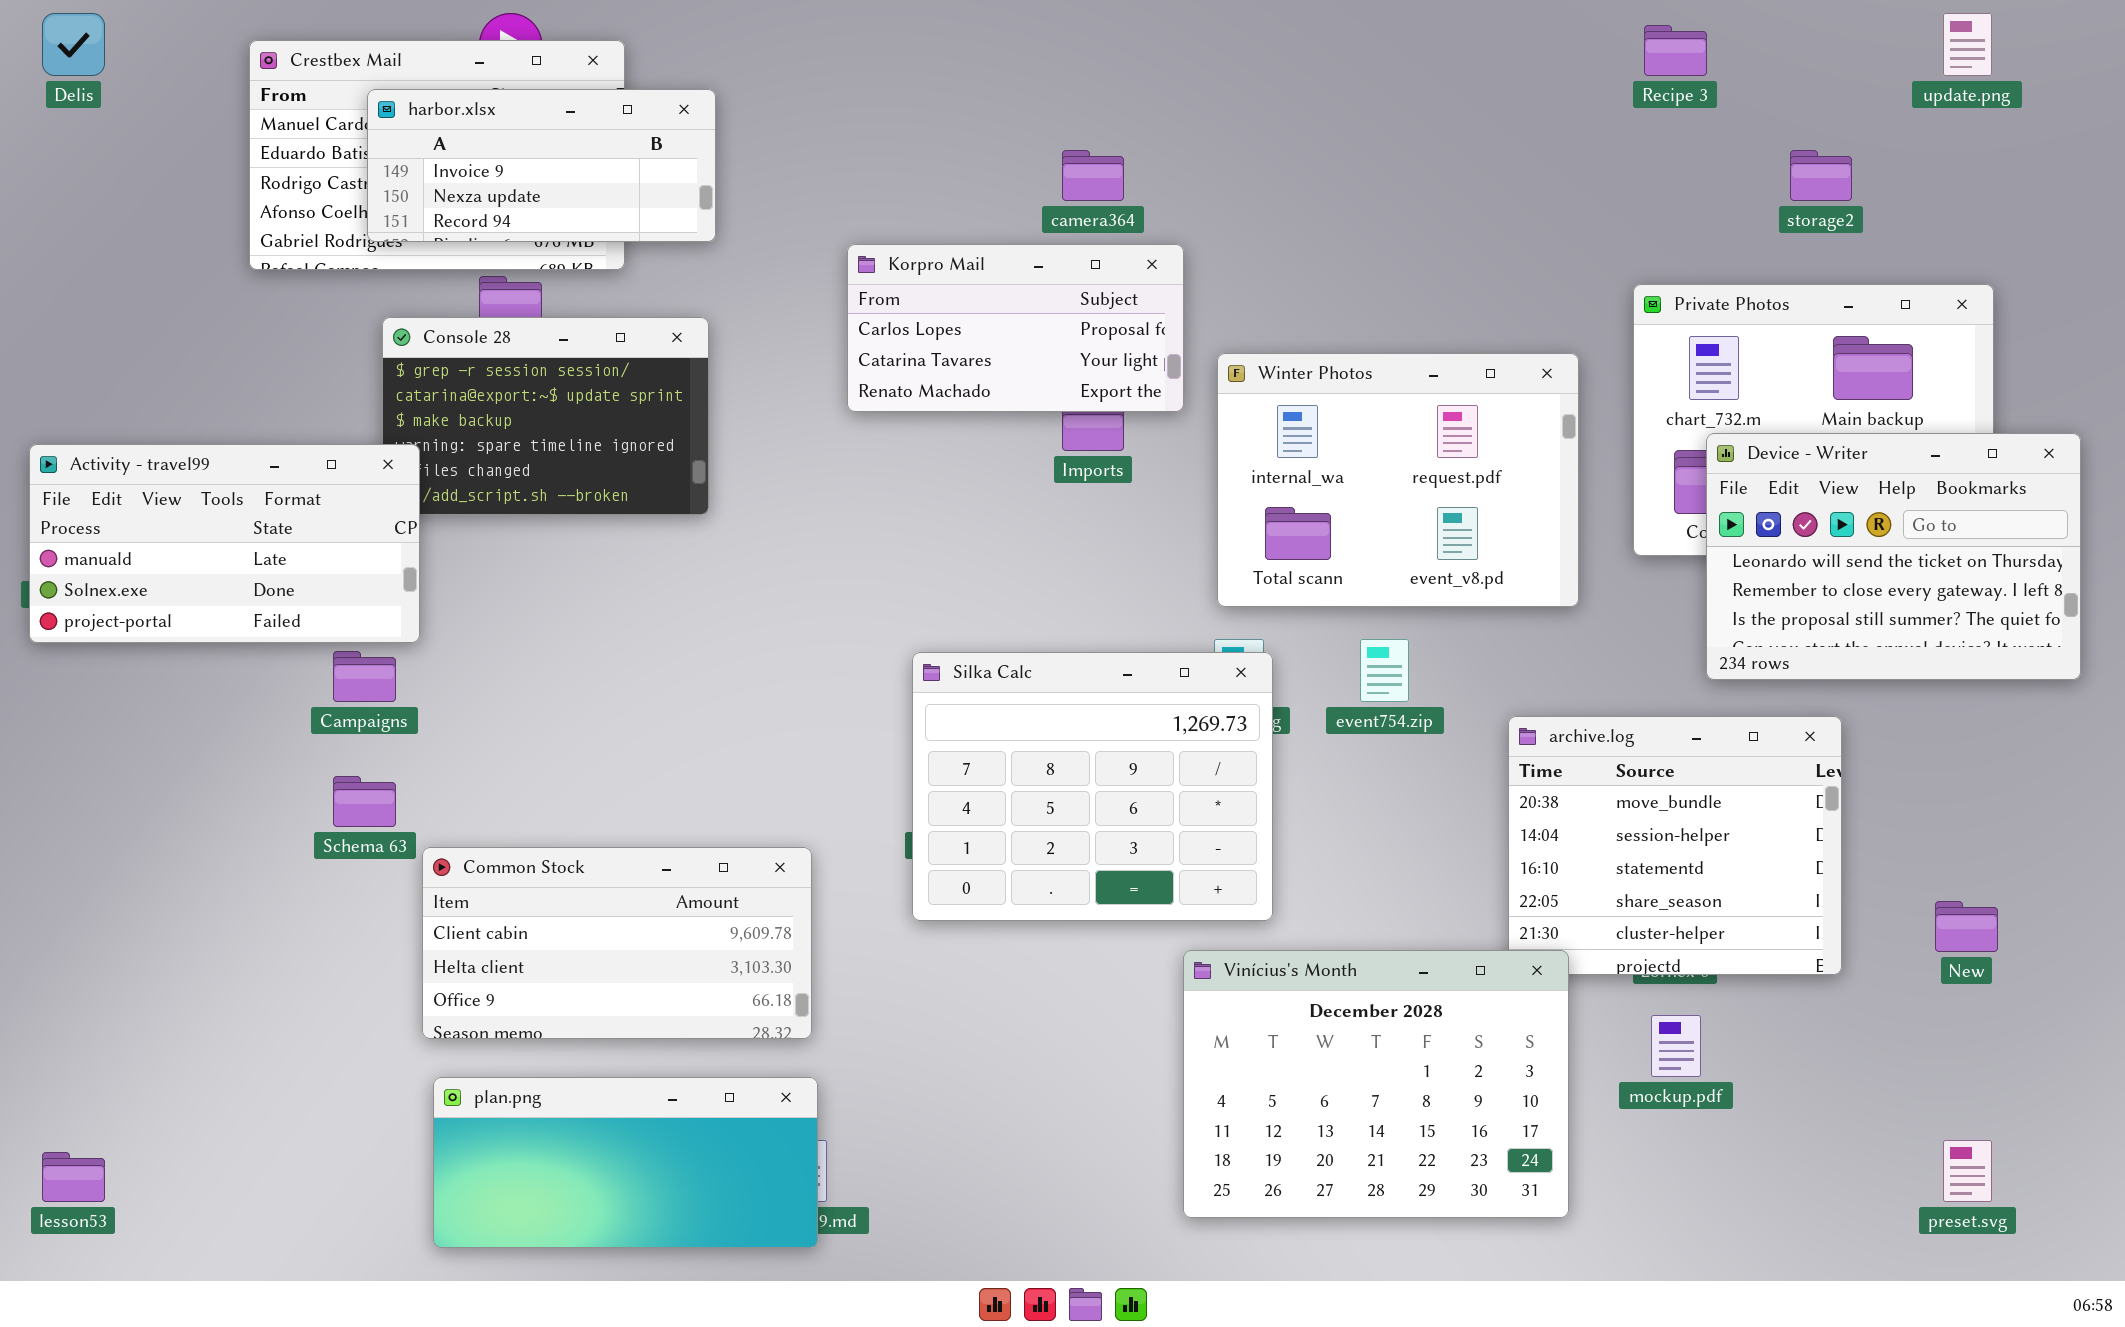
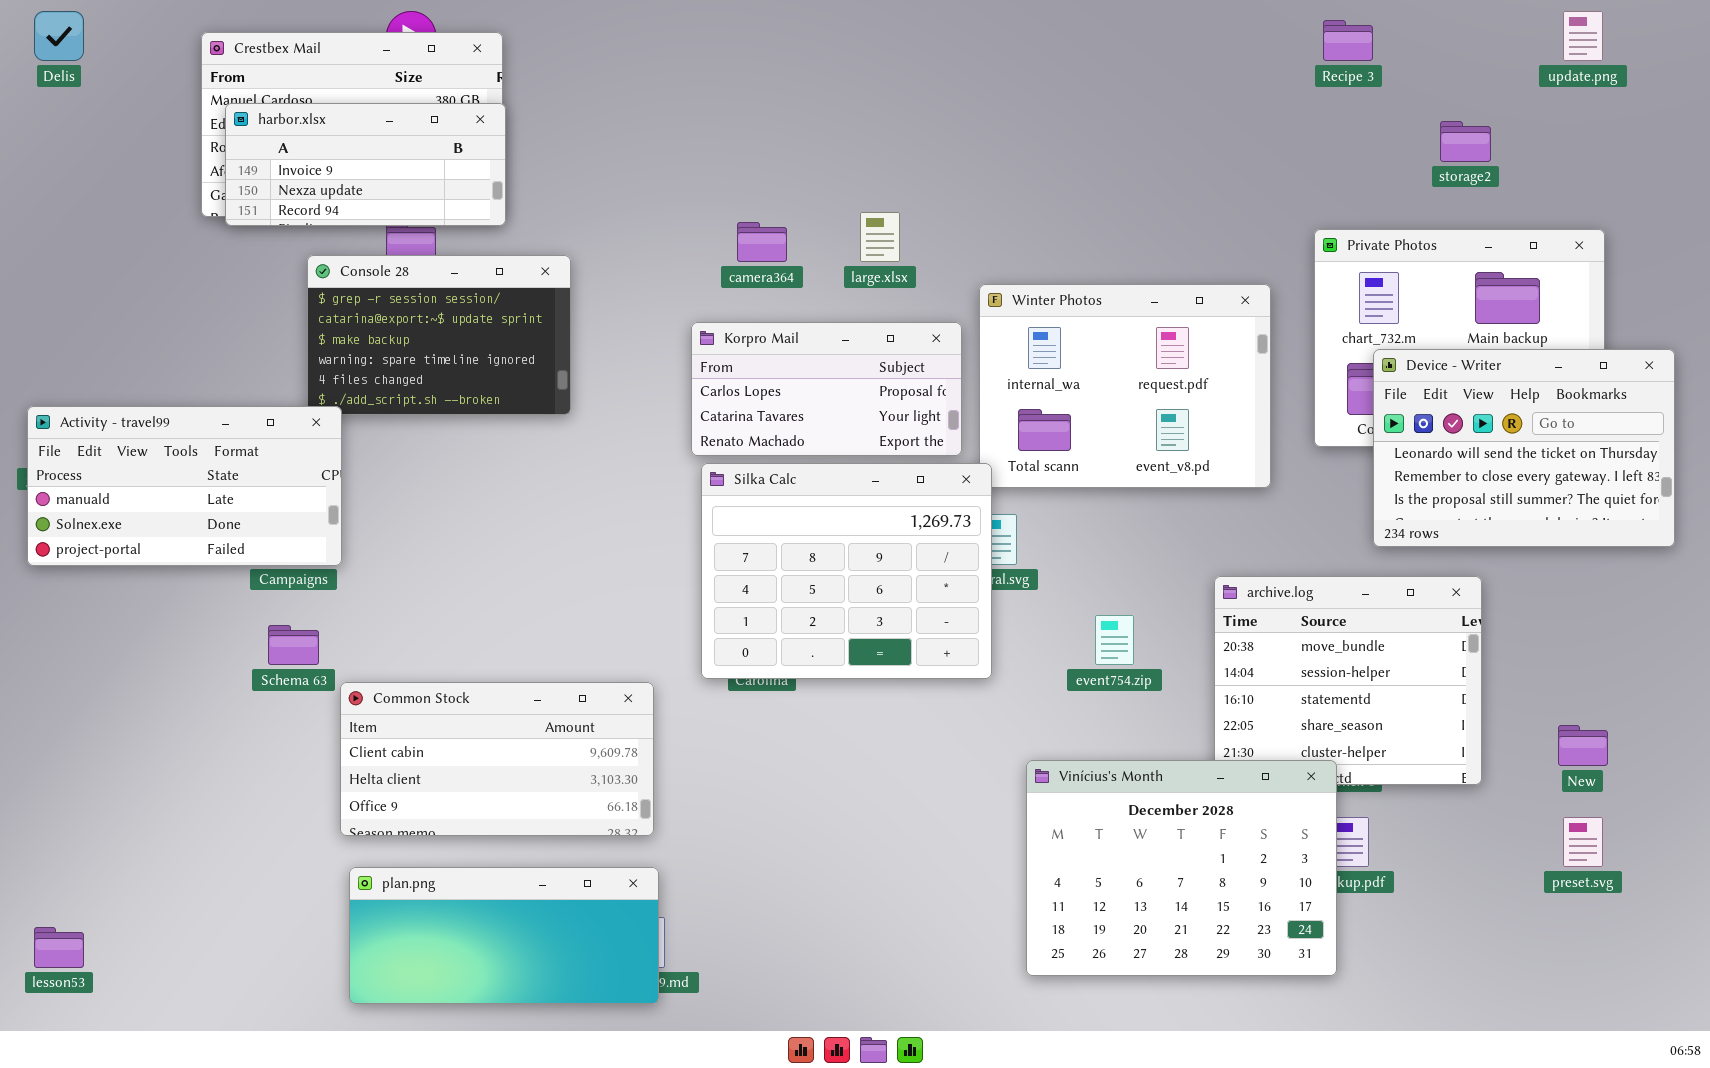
harbor.xlsx: [367,89,716,242] -> [225,103,506,226], moved
camera364: [1062,150,1124,201] -> [737,222,787,262], moved
Korpro Mail: [847,244,1184,412] -> [691,322,962,456], moved
Activity - travel99: [29,444,420,643] -> [27,406,342,566], moved
event754.zip: [1360,639,1409,702] -> [1095,615,1134,665], moved
Silka Calc: [912,652,1273,921] -> [701,463,992,679], moved
Vinícius's Month: [1183,950,1569,1218] -> [1026,760,1337,976], moved
preset.svg: [1943,1140,1992,1202] -> [1563,817,1603,867], moved

